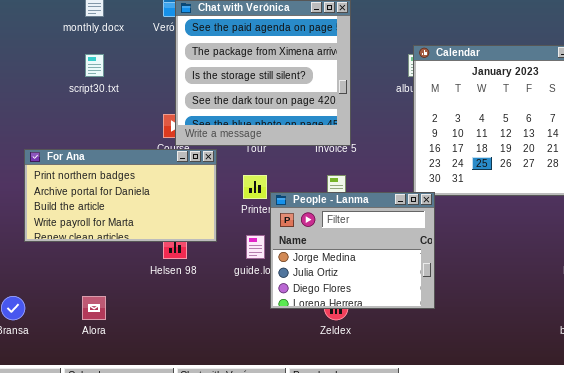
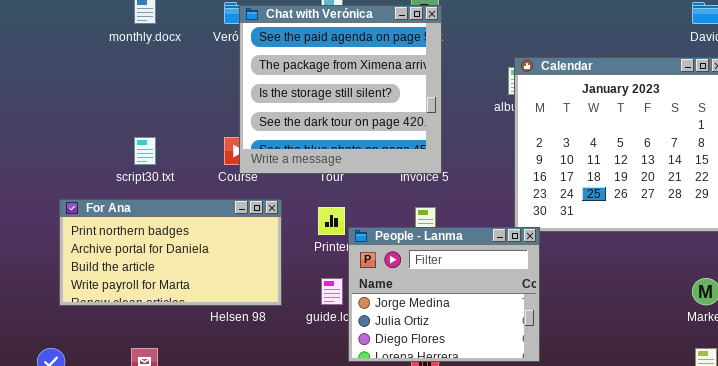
script30.txt: [85,54,104,77] -> [134,137,156,165], moved
For Ana: [24,149,217,242] -> [59,199,282,306], moved

